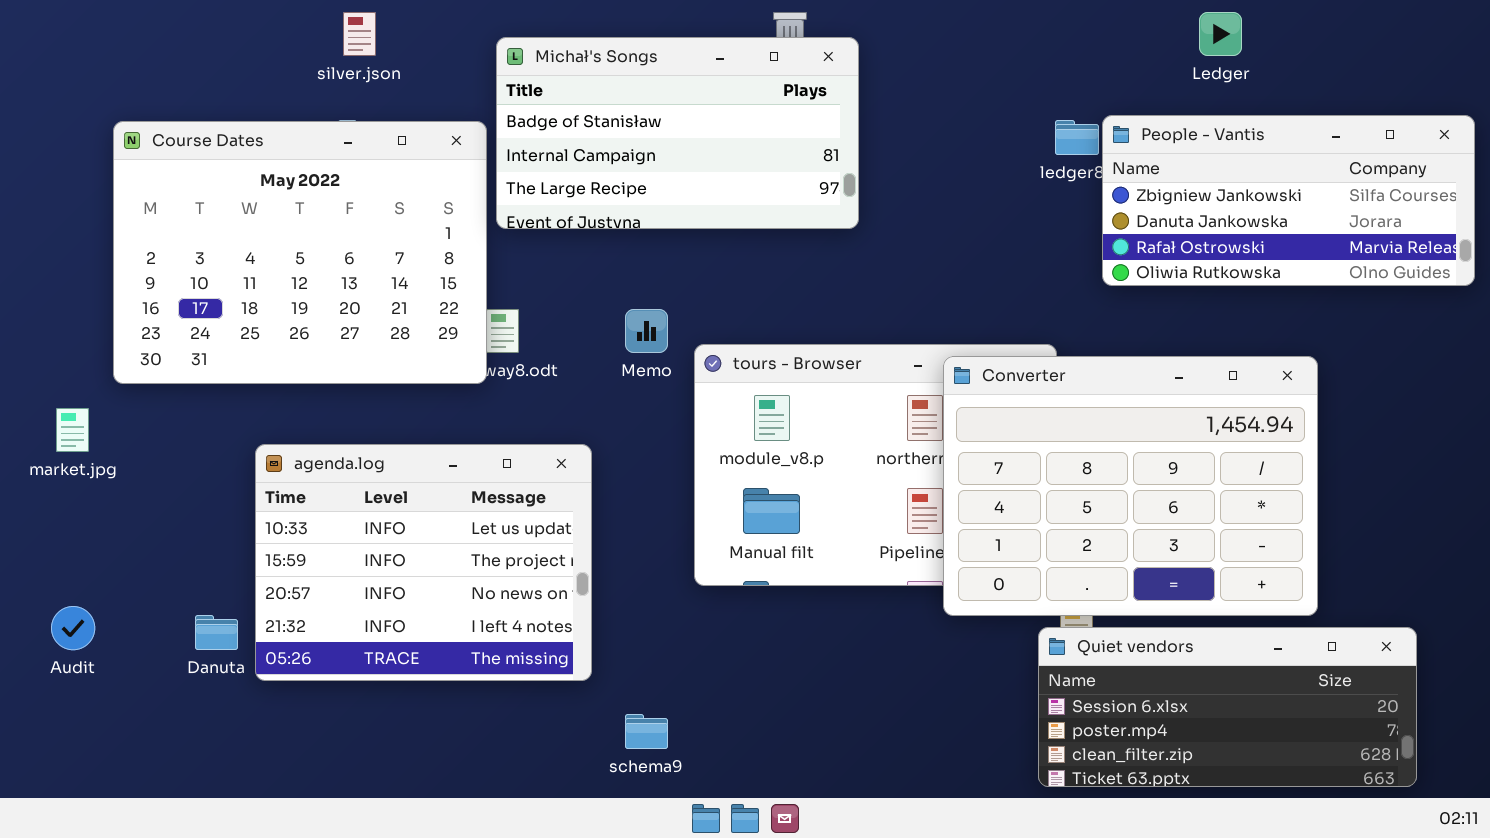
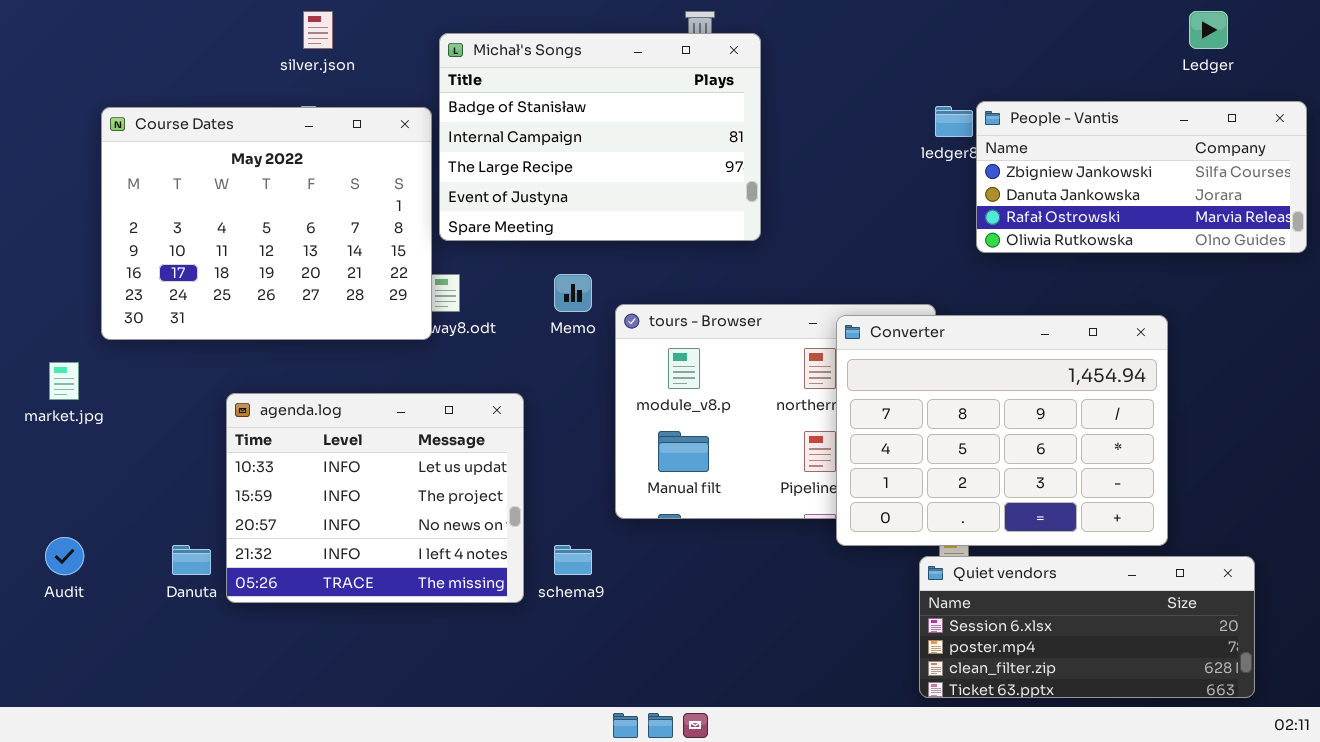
Ledger: [1199,12,1242,56] -> [1189,11,1228,49], moved
Michał's Songs: [496,37,859,229] -> [439,33,761,241], resized
schema9: [625,714,668,749] -> [554,545,592,575], moved

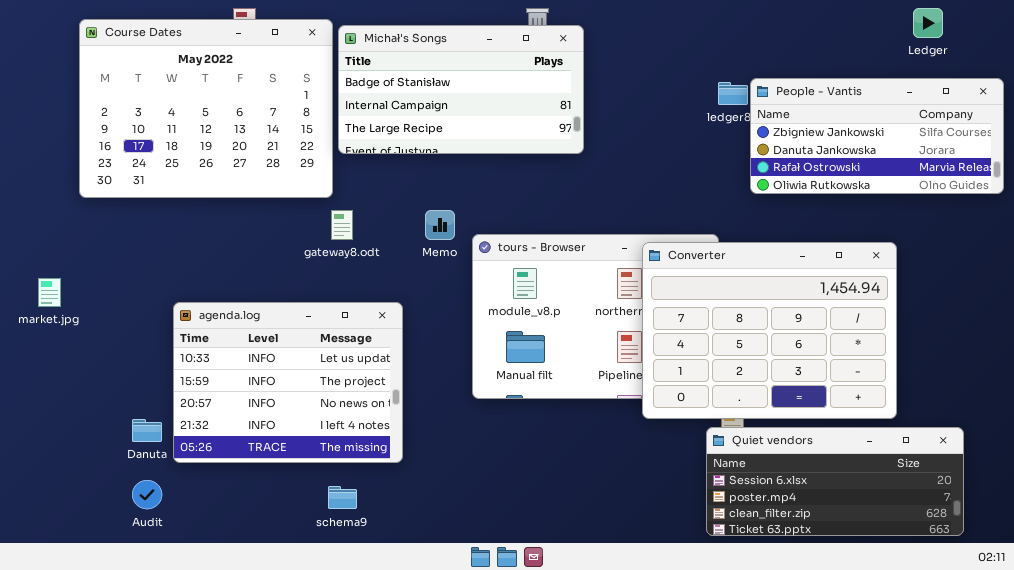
Michał's Songs: [439,33,761,241] -> [338,25,584,154], resized
Course Dates: [101,107,432,340] -> [79,19,333,198], moved
Audit: [45,537,84,575] -> [132,480,162,509], moved
schema9: [554,545,592,575] -> [328,486,357,509], moved

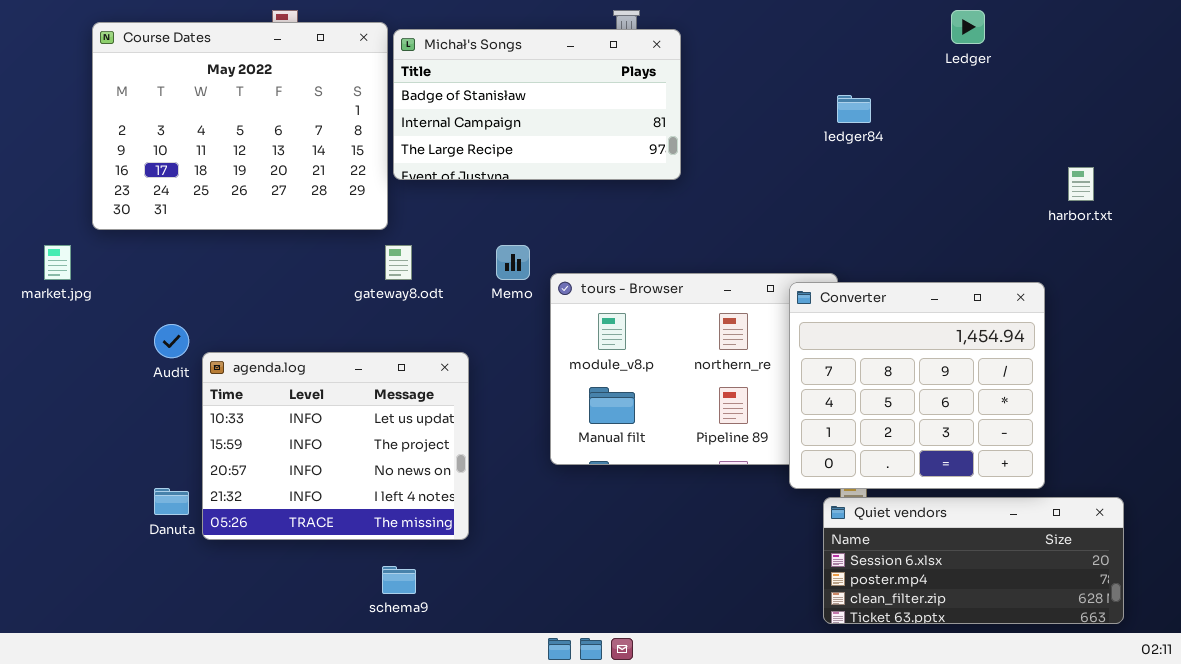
Ledger: [913,8,943,38] -> [951,10,985,44], moved
People - Vantis: [750,78,1004,194] -> none, closed
Converter: [642,242,897,419] -> [789,282,1045,489], resized
market.jpg: [38,278,61,307] -> [44,245,71,280], moved
Audit: [132,480,162,509] -> [154,324,189,358], moved

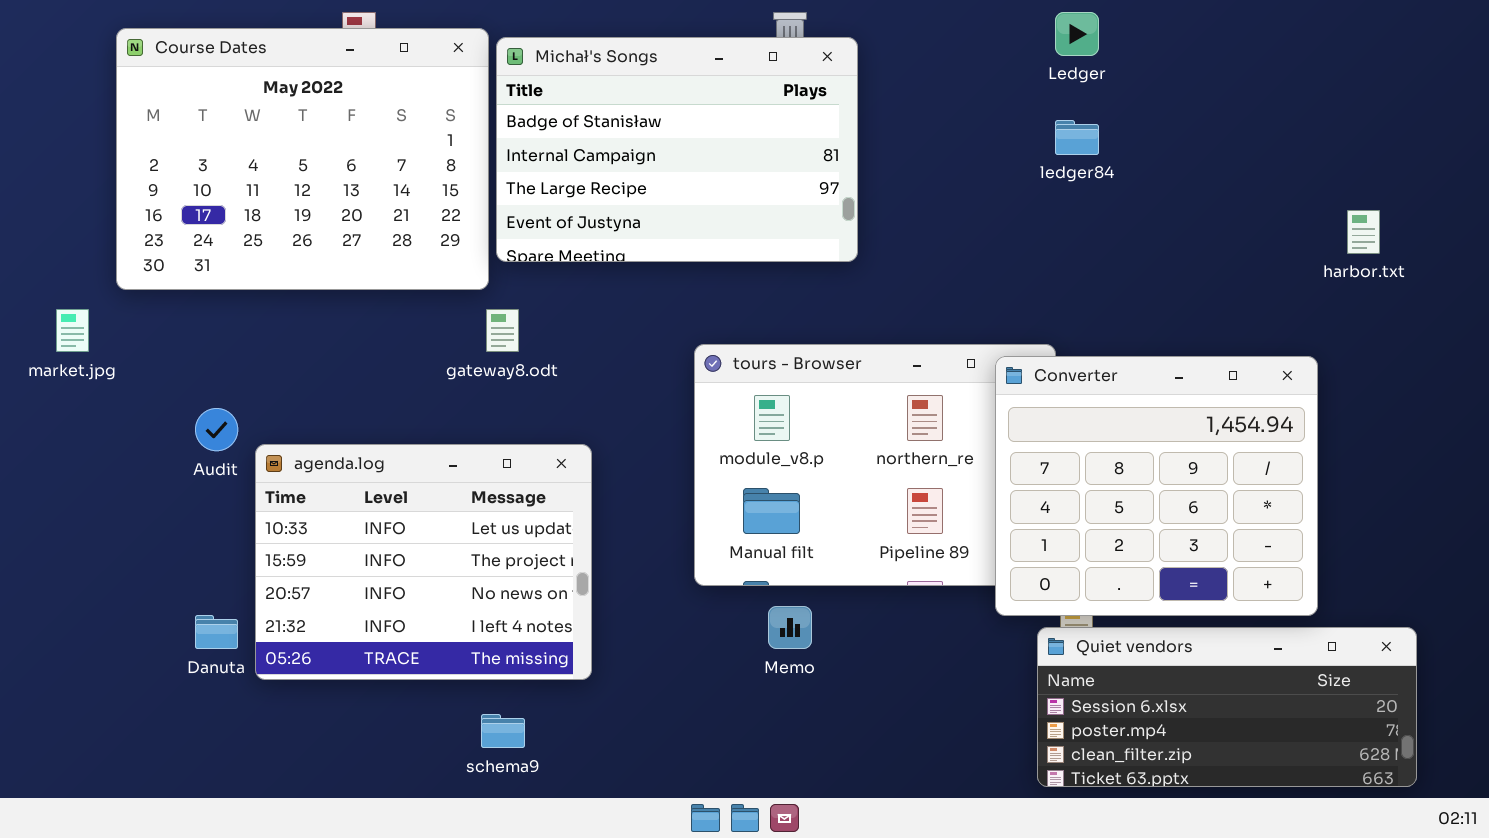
Ledger: [951,10,985,44] -> [1055,12,1099,56], moved
Michał's Songs: [393,29,681,180] -> [496,37,858,262], resized
Memo: [496,245,530,280] -> [768,606,812,649], moved

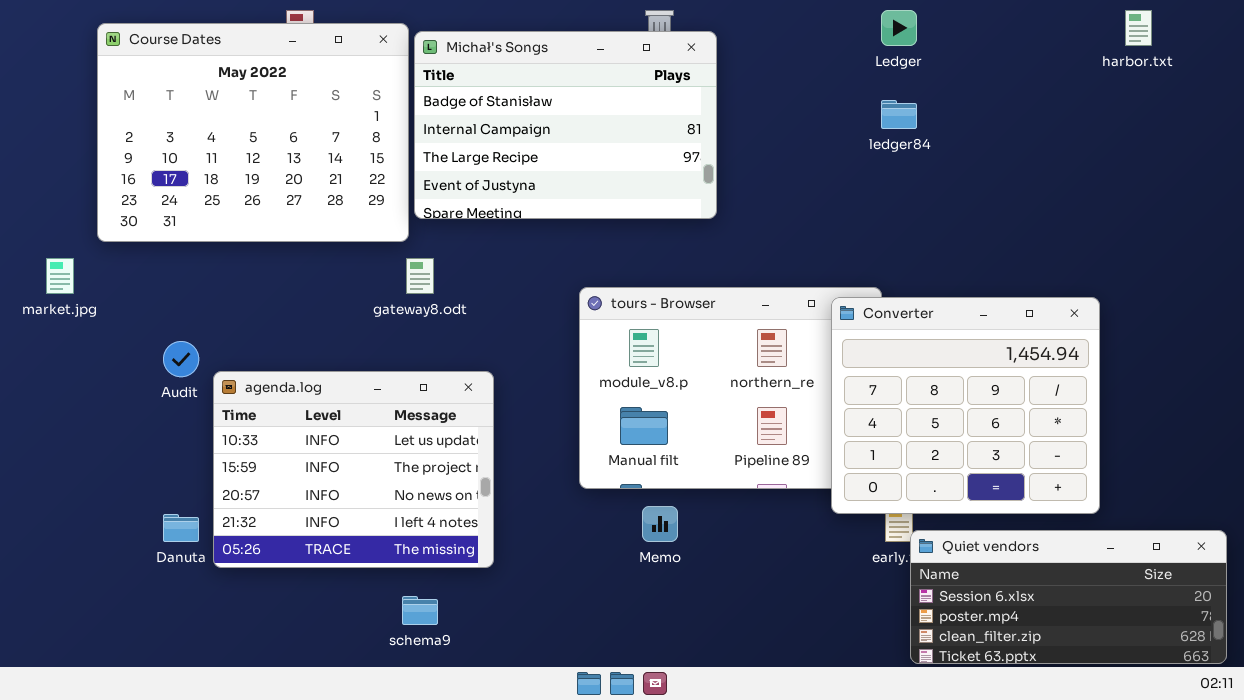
harbor.txt: [1347,210,1380,254] -> [1125,10,1152,46], moved
Quiet vendors: [1037,627,1417,787] -> [910,530,1227,664], moved

